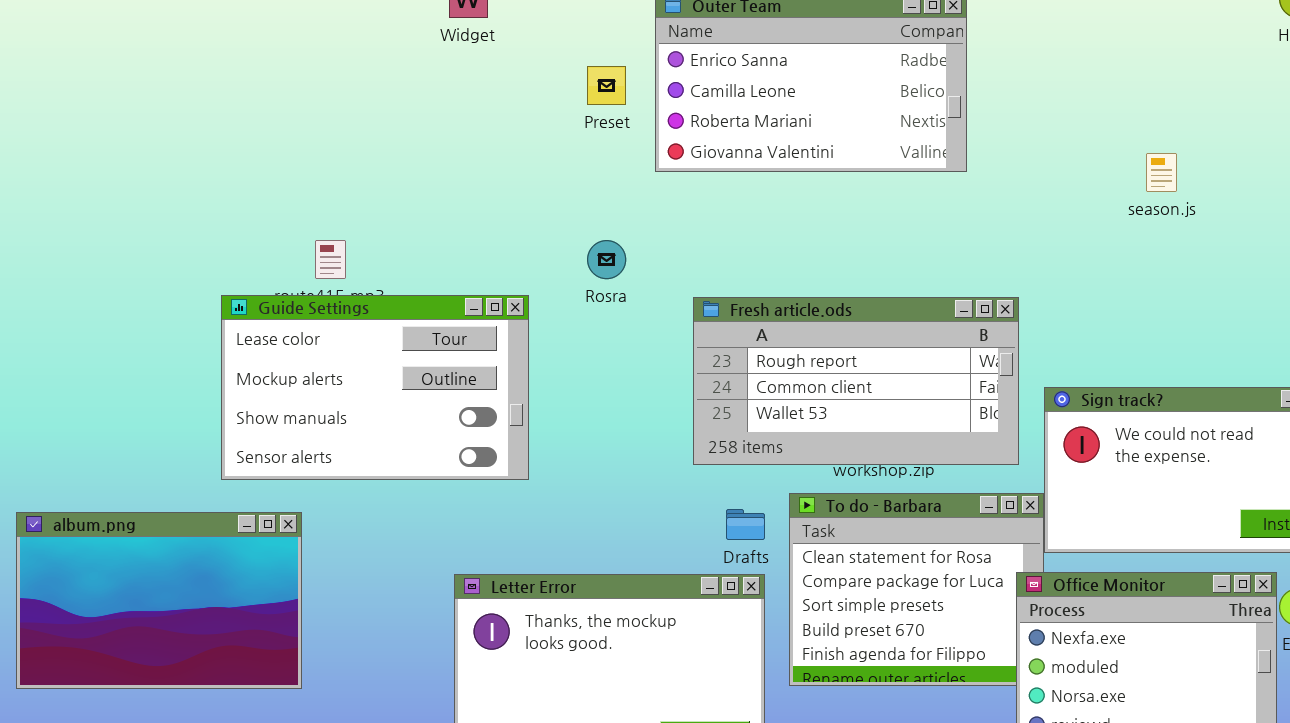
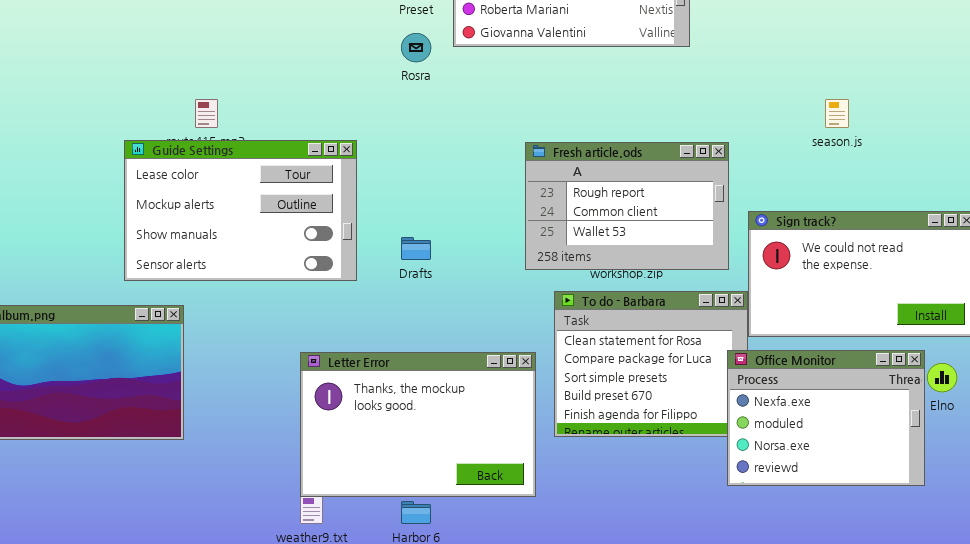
season.js: [1146,153,1177,192] -> [825,99,849,128], moved
Rosra: [587,240,626,279] -> [401,33,431,62], moved
Fresh article.ods: [693,297,1019,465] -> [525,142,729,270], resized
Drafts: [726,509,765,540] -> [401,237,431,260], moved

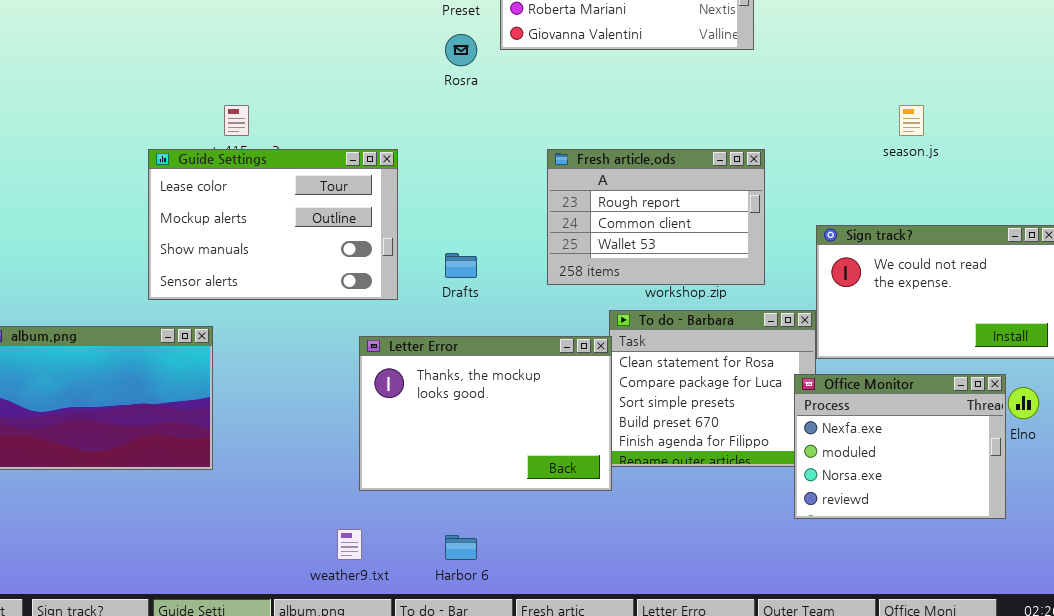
Fresh article.ods: [525,142,729,270] -> [547,149,765,285], moved
Letter Error: [300,352,536,497] -> [359,336,612,491], moved

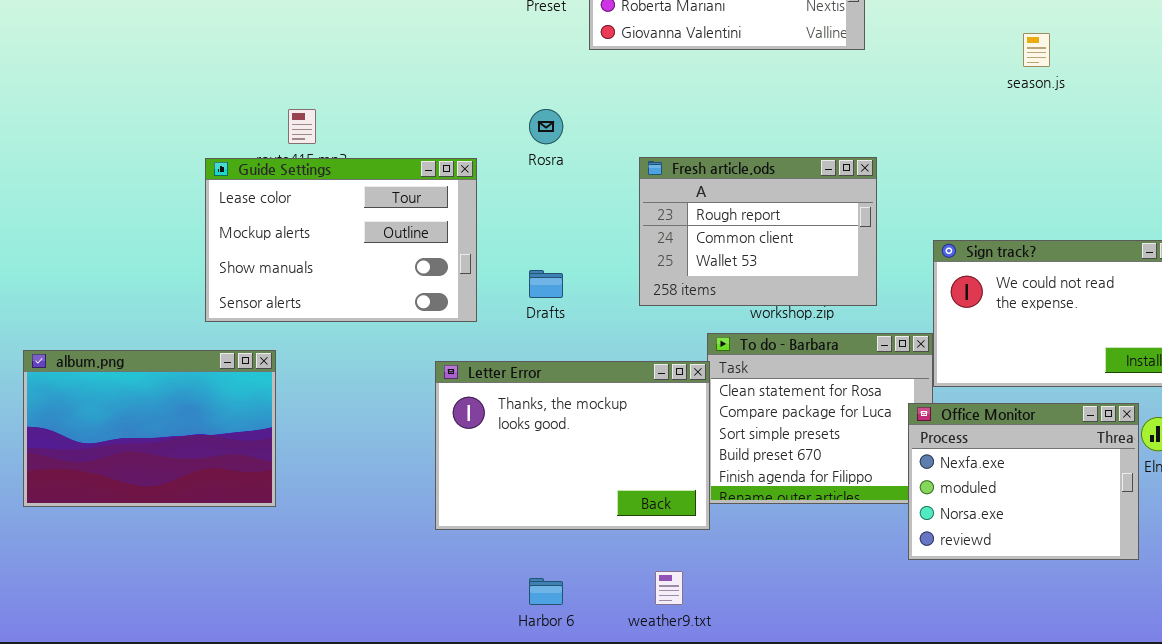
Rosra: [445,34,477,66] -> [529,109,563,144], moved
season.js: [899,105,924,136] -> [1023,33,1050,67], moved
weather9.txt: [337,529,362,560] -> [655,571,683,605], moved

